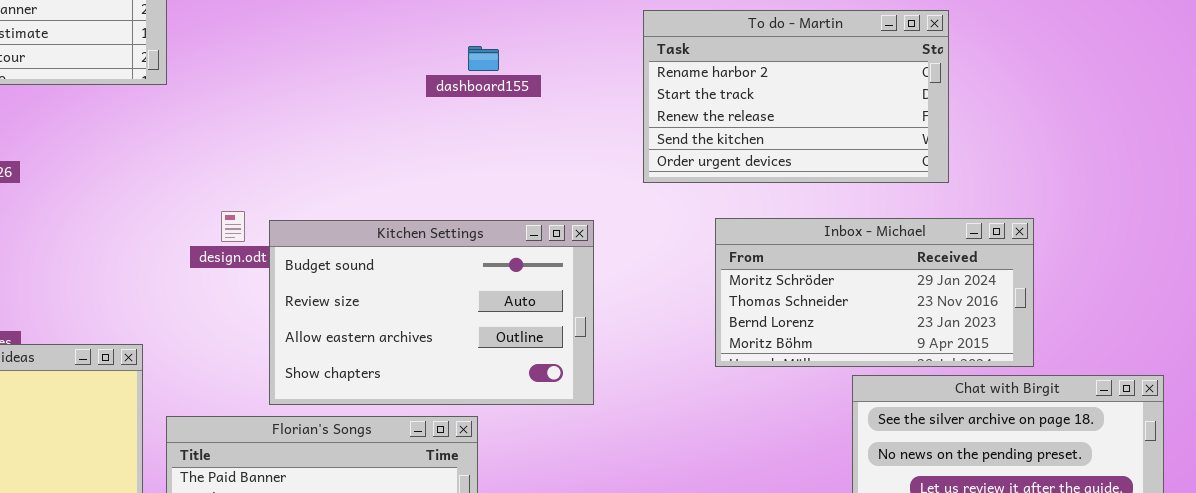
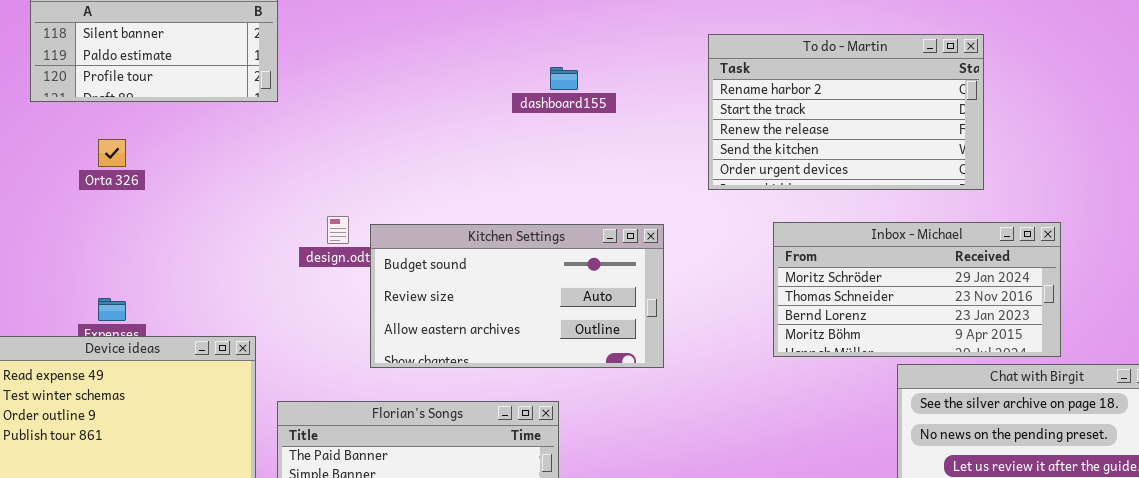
Kitchen Settings: [269,220,594,405] -> [370,224,664,368], resized

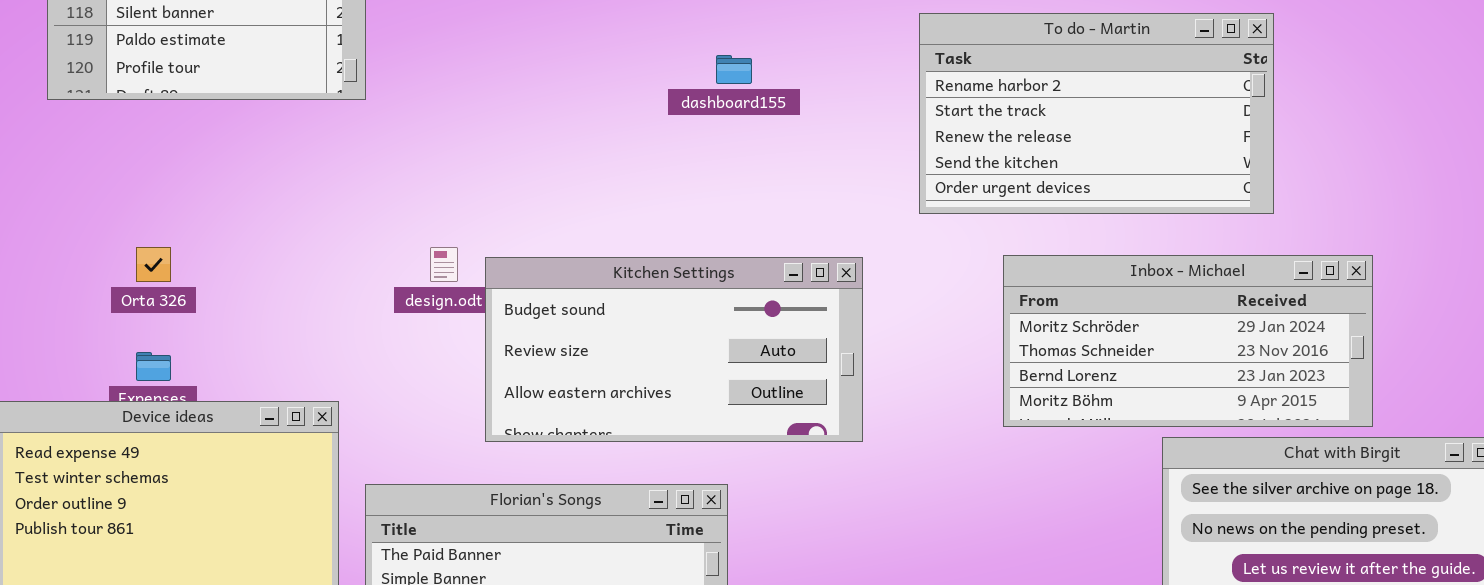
Orta 326: [98,139,126,167] -> [136,247,171,282], moved

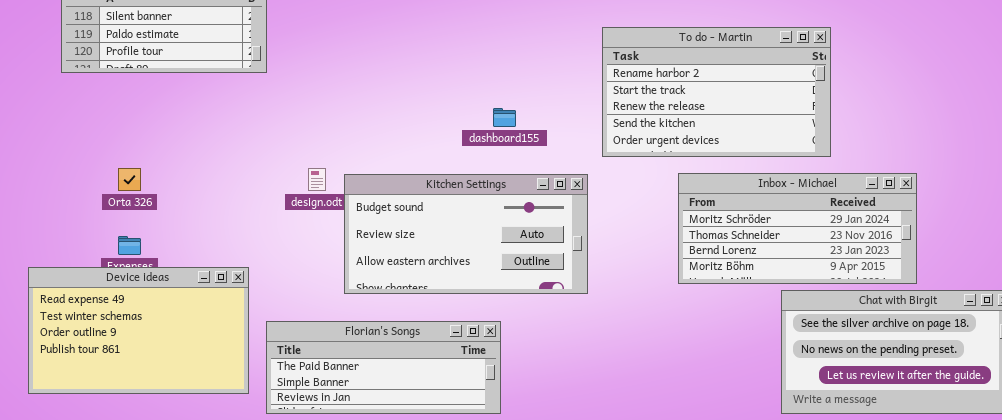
To do - Martin: [919,13,1274,214] -> [602,27,831,157], moved
dashboard155: [716,55,752,84] -> [493,108,516,127], moved

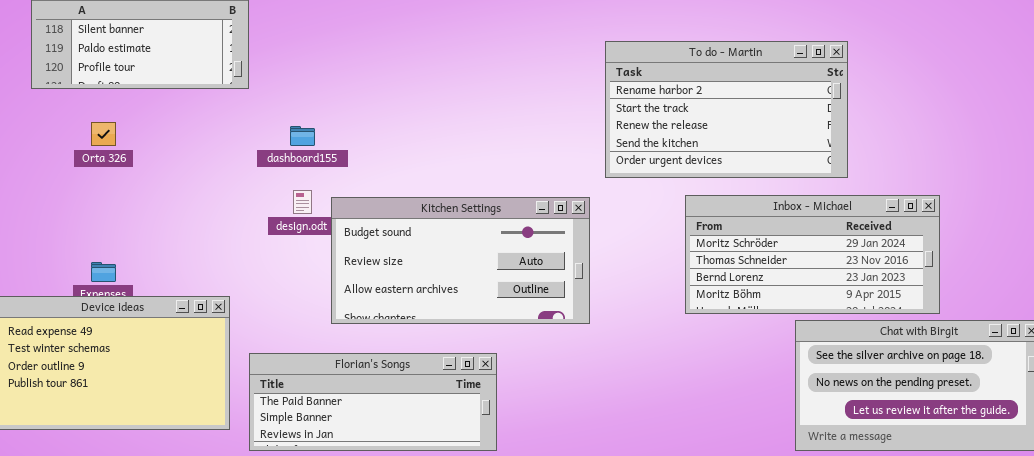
dashboard155: [493,108,516,127] -> [290,126,315,146], moved
Orta 326: [118,168,141,191] -> [91,122,116,146], moved

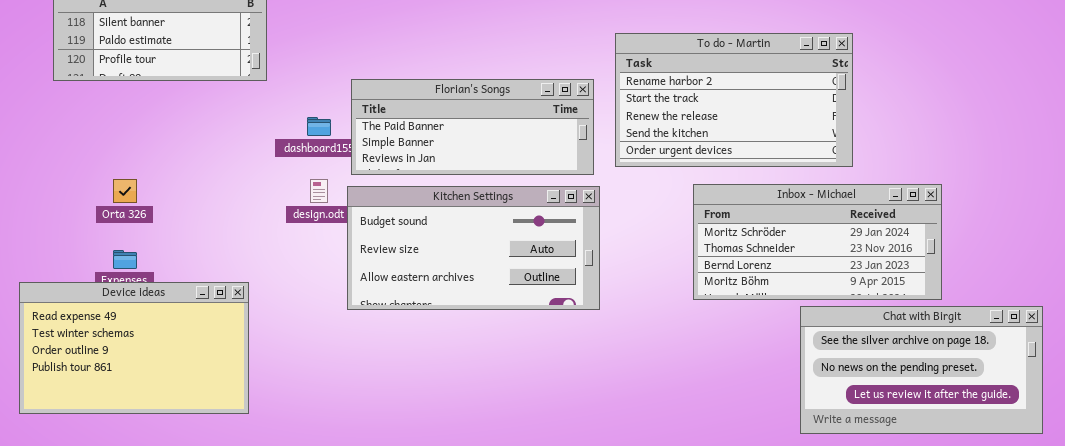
Orta 326: [91,122,116,146] -> [113,179,137,203], moved
Florian's Songs: [249,353,497,451] -> [351,79,594,175], moved

